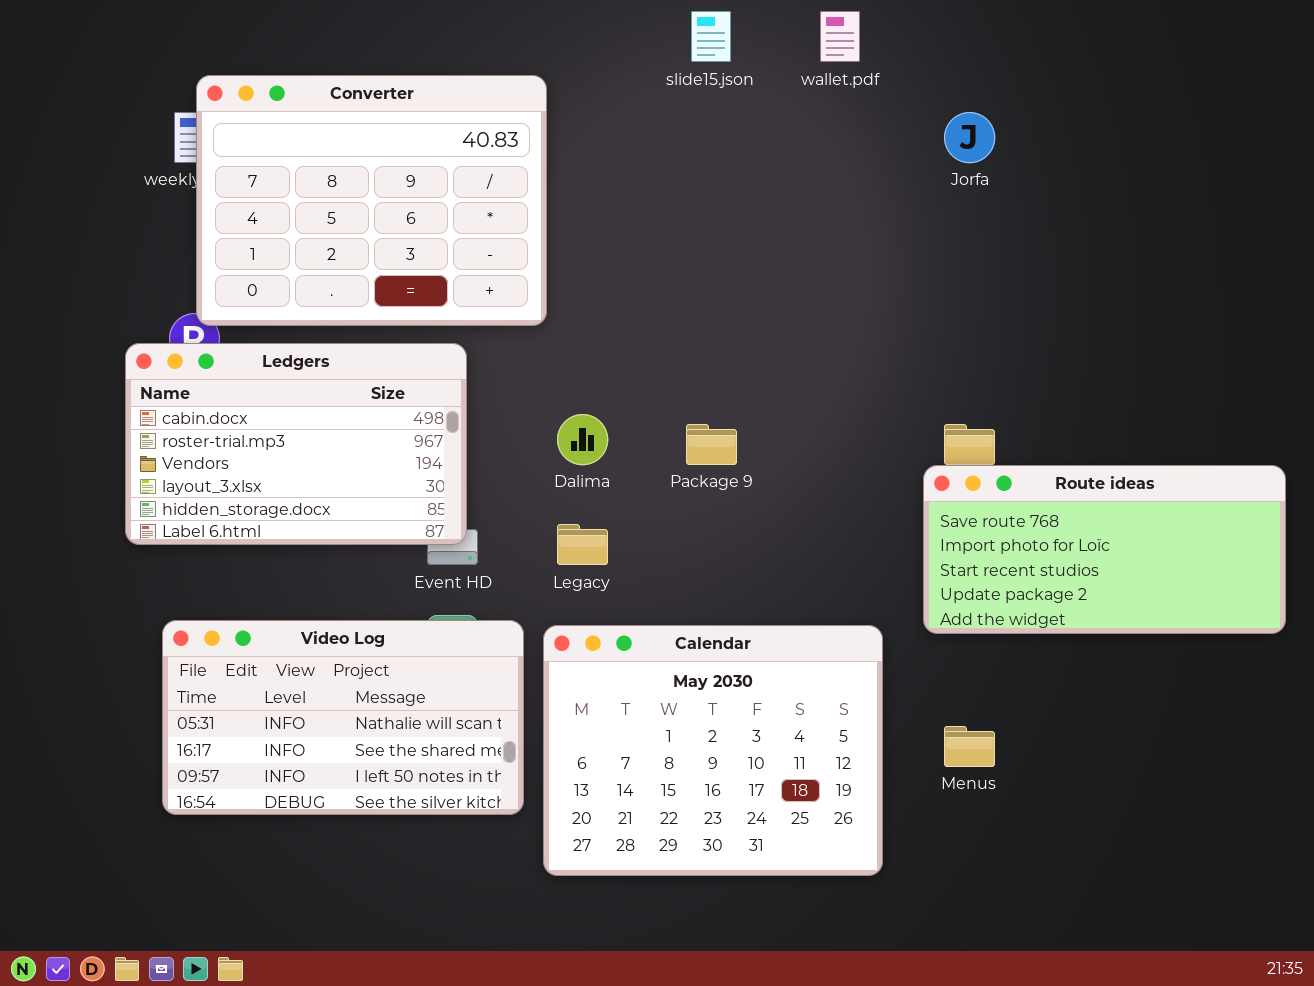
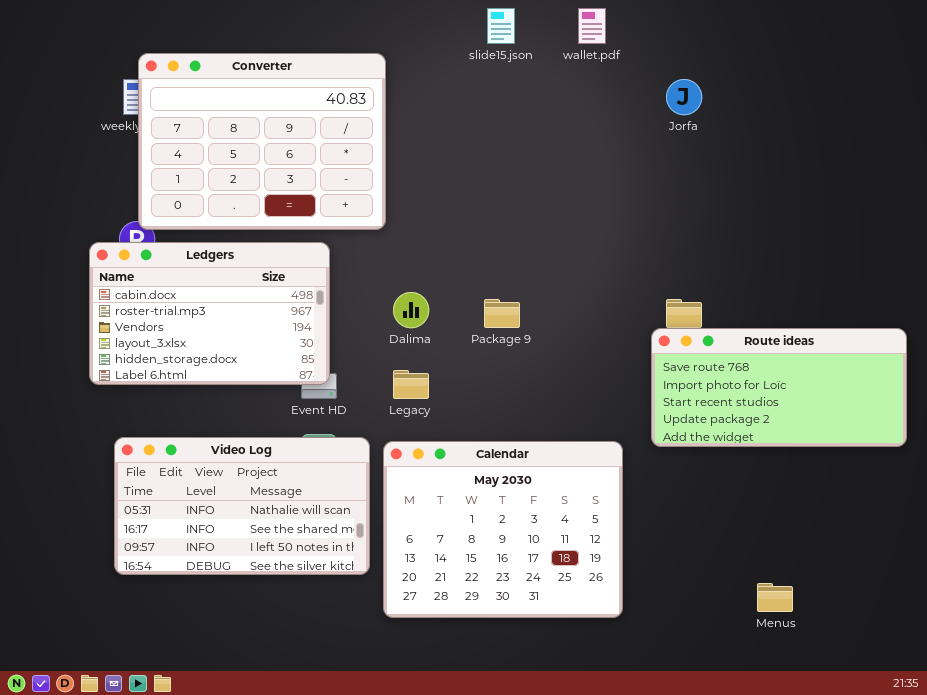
Menus: [944,726,995,767] -> [757,583,793,612], moved

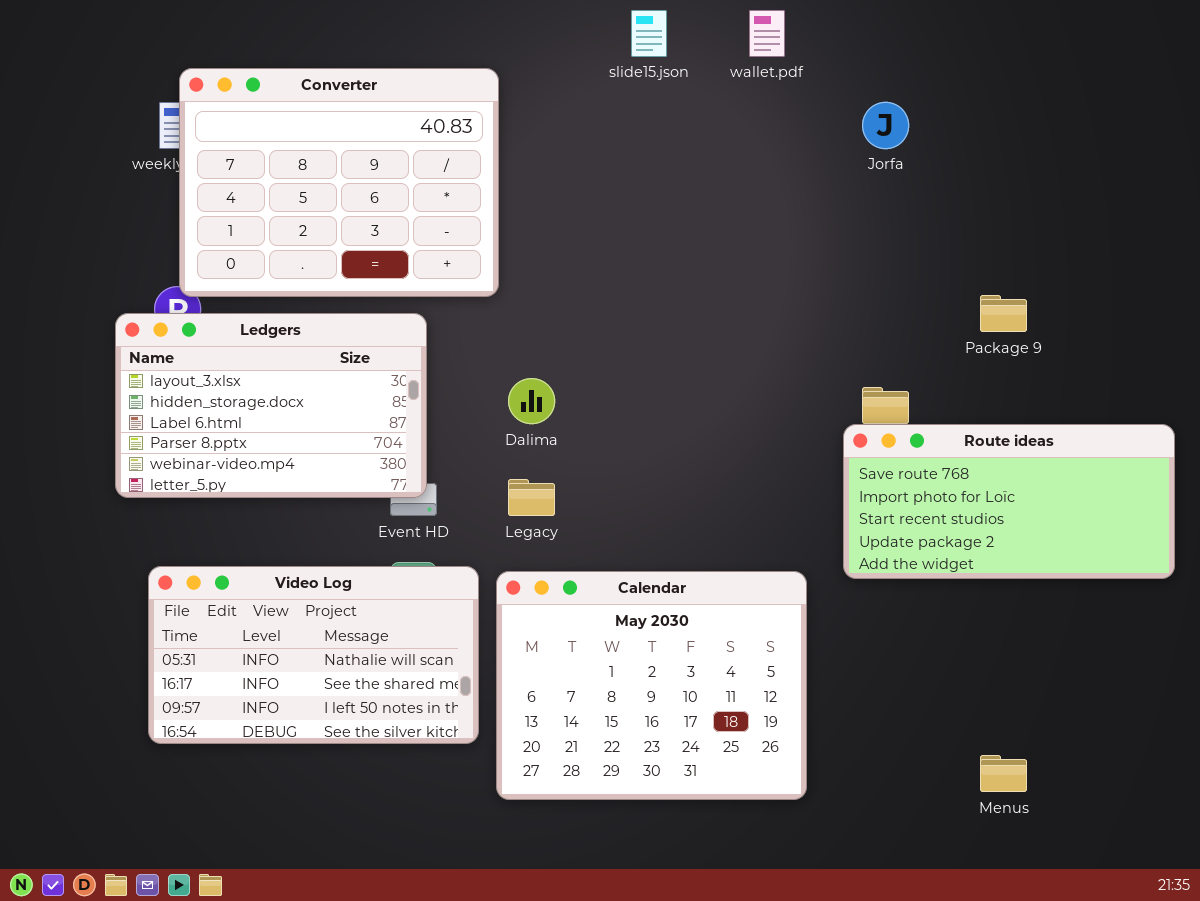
Ledgers: [89,242,330,385] -> [115,313,427,498], scrolled down 3 rows
Package 9: [484,299,520,328] -> [980,295,1027,332], moved

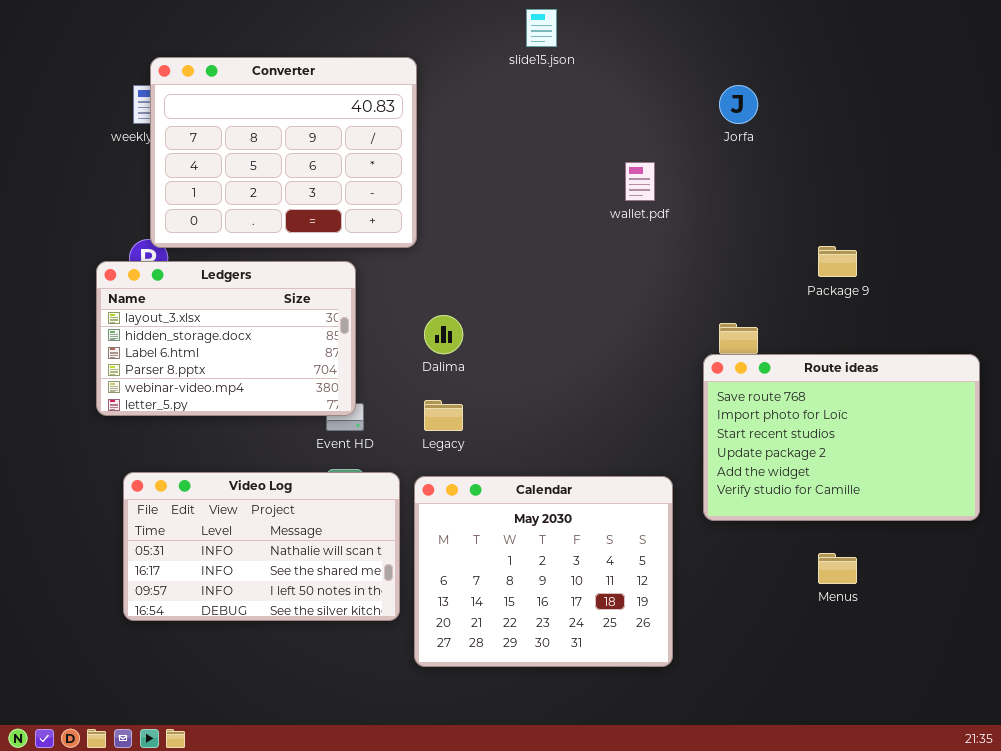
wallet.pdf: [749,10,785,57] -> [625,162,655,201], moved
Route ideas: [843,424,1175,579] -> [703,354,980,521], resized
Menus: [980,755,1027,792] -> [818,553,857,584], moved

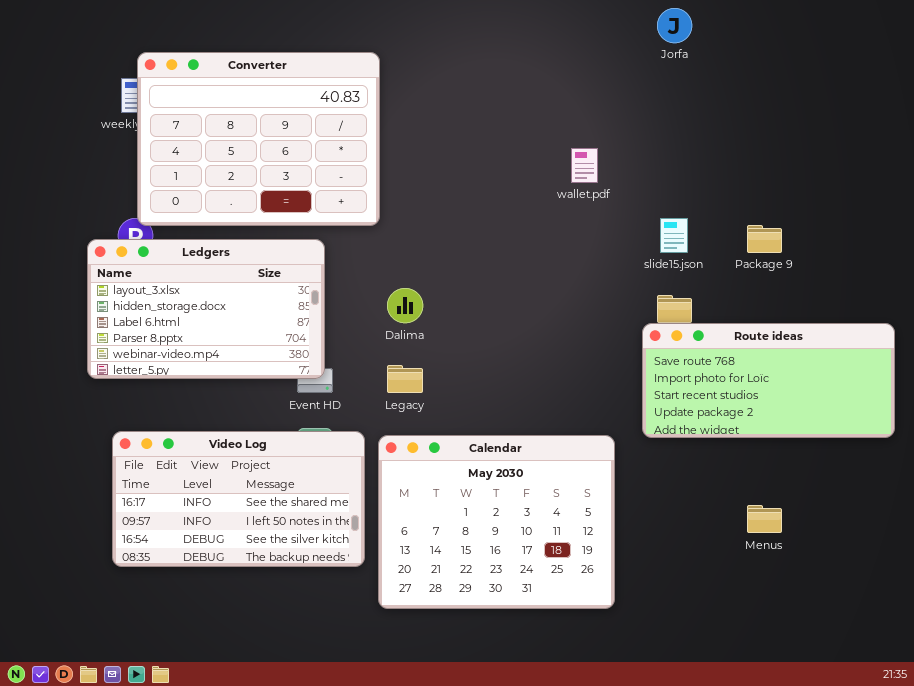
slide15.json: [526,9,557,47] -> [660,218,688,253], moved
Jorfa: [719,85,758,124] -> [657,8,692,43], moved
Route ideas: [703,354,980,521] -> [642,323,895,438], resized
Video Log: [123,472,400,621] -> [112,431,365,567], scrolled down 1 row

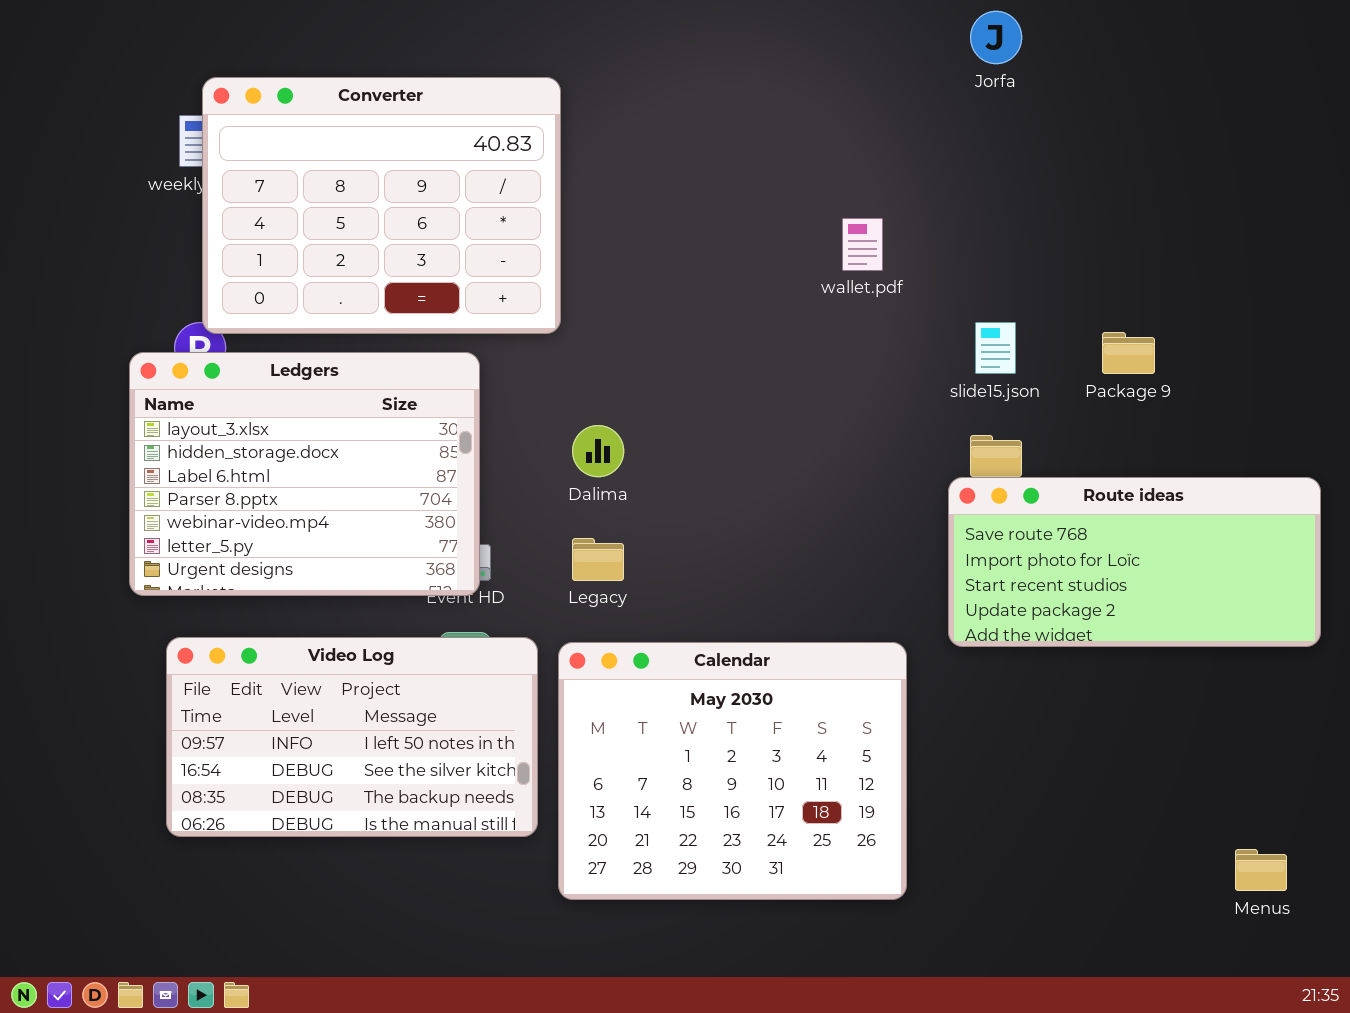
Ledgers: [87,239,325,379] -> [129,352,480,596], resized
Video Log: [112,431,365,567] -> [166,637,538,837], scrolled down 1 row
Menus: [747,505,782,533] -> [1235,849,1287,891], moved

